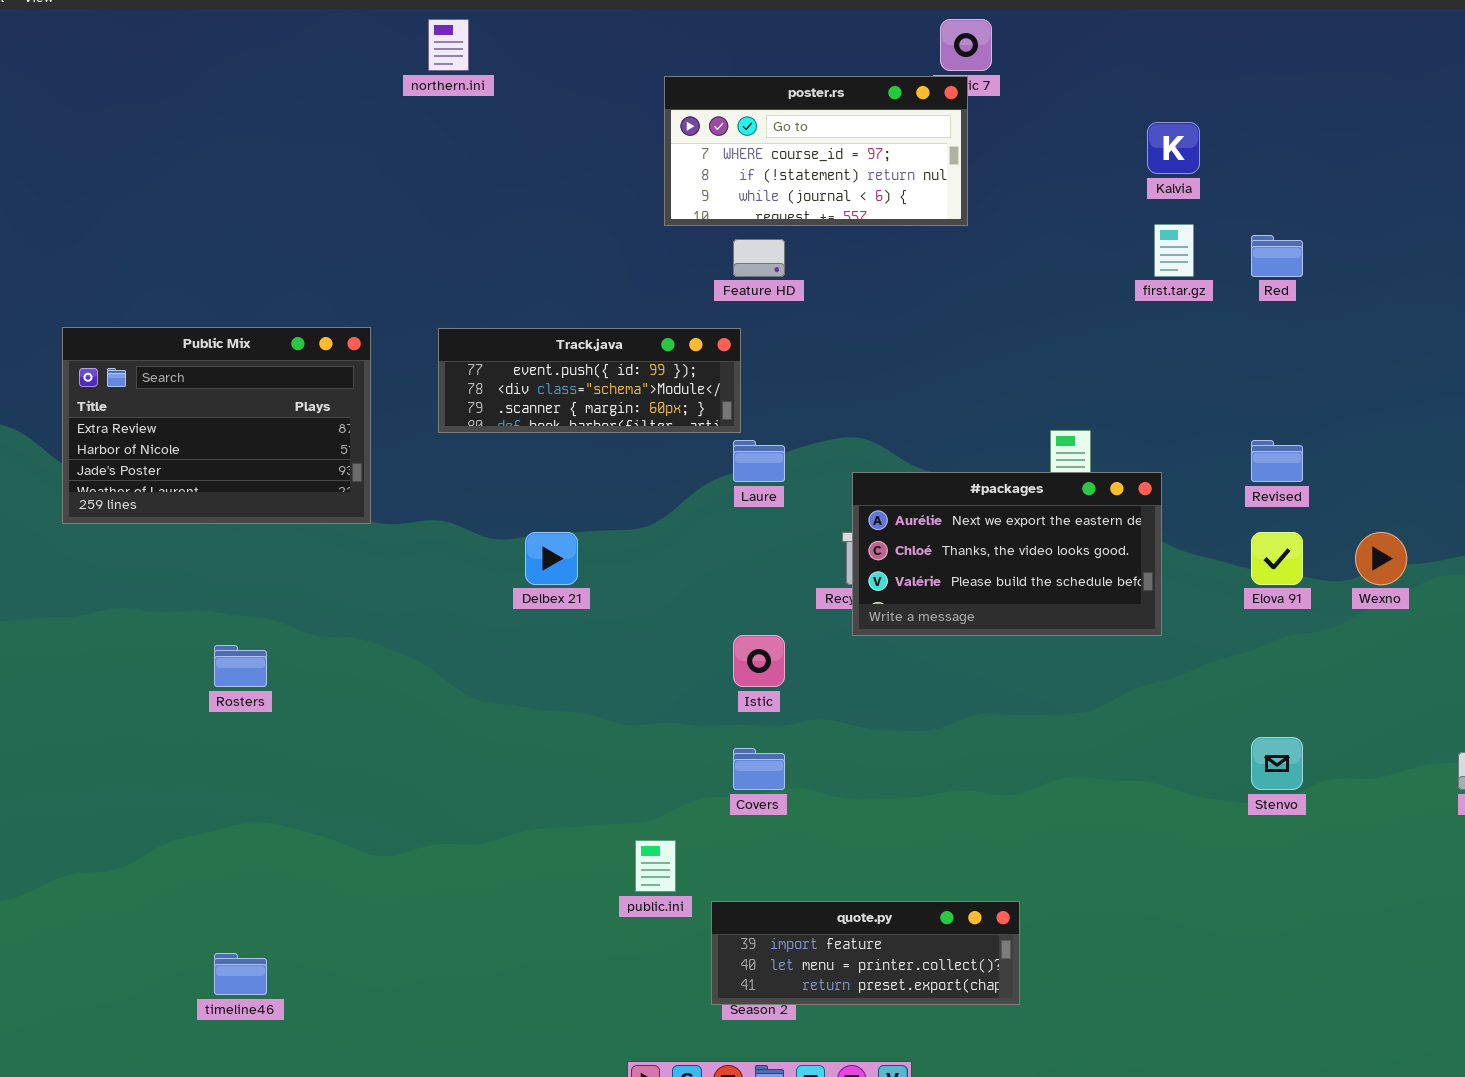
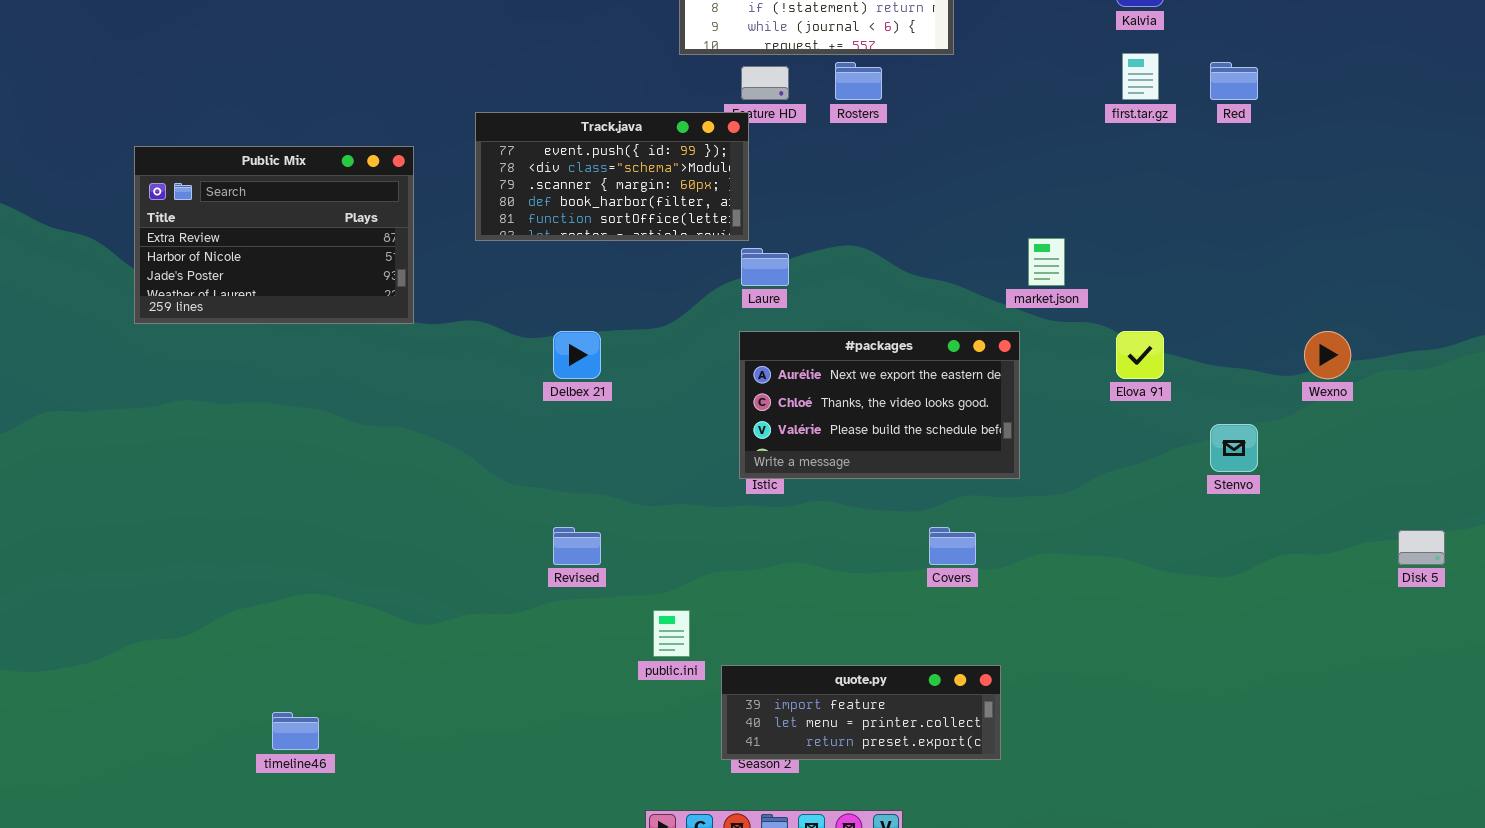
Track.java: [438,328,741,433] -> [475,112,749,241], resized
Revised: [1251,440,1303,482] -> [553,527,601,565], moved
#packages: [852,472,1162,636] -> [739,331,1020,479], moved
Elova 91: [1251,532,1303,585] -> [1116,331,1164,379], moved
Rosters: [214,645,267,687] -> [835,62,882,100], moved
Stenvo: [1251,737,1303,790] -> [1210,424,1258,472], moved
Covers: [733,748,785,790] -> [929,527,976,565], moved

